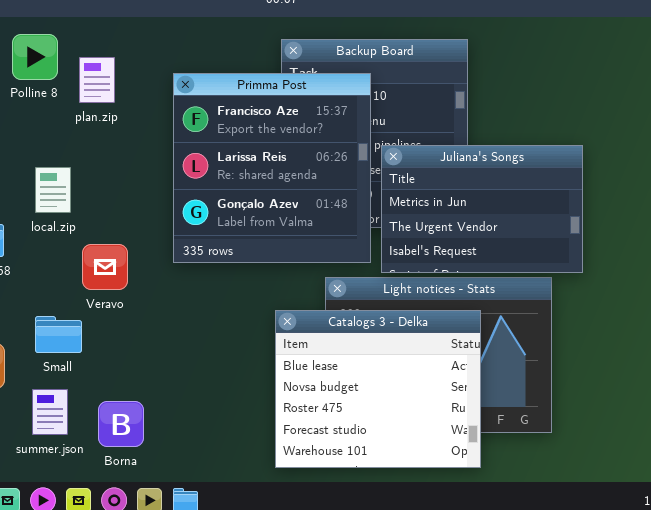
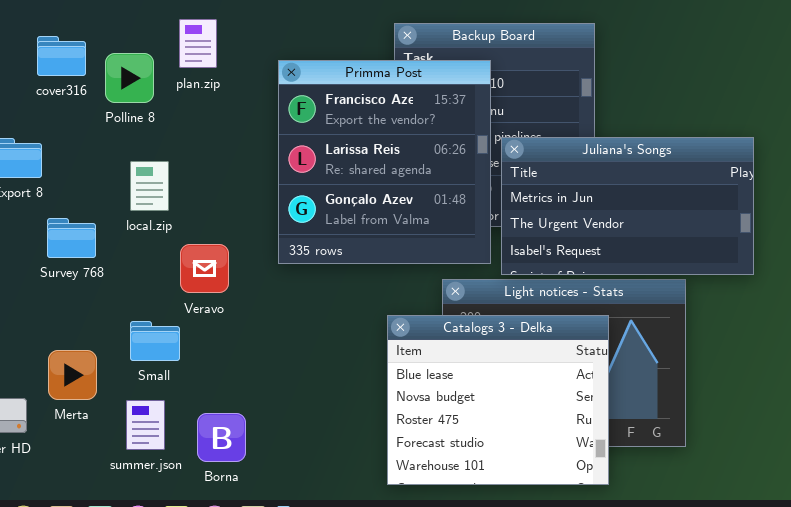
Polline 8: [12,34,58,80] -> [105,53,154,103], moved
plan.zip: [79,57,115,103] -> [179,19,217,68], moved
Juliana's Songs: [381,145,583,273] -> [501,137,754,275], resized

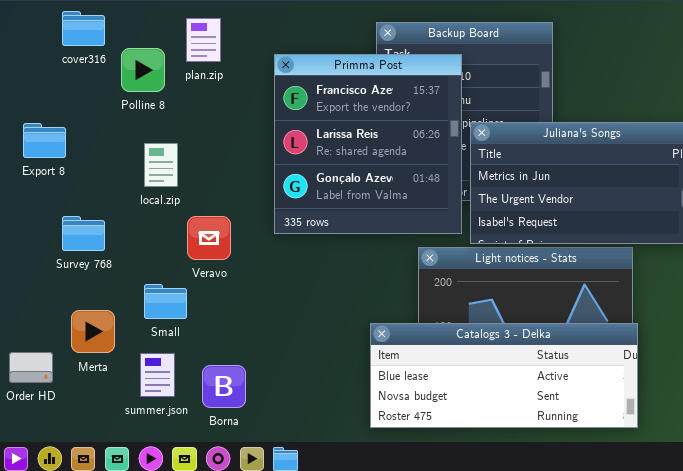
cover316: [37,36,86,76] -> [62,11,105,46], moved
Survey 768: [47,218,96,258] -> [62,216,105,251], moved
Catalogs 3 - Delka: [387,315,609,485] -> [370,323,638,428], resized

